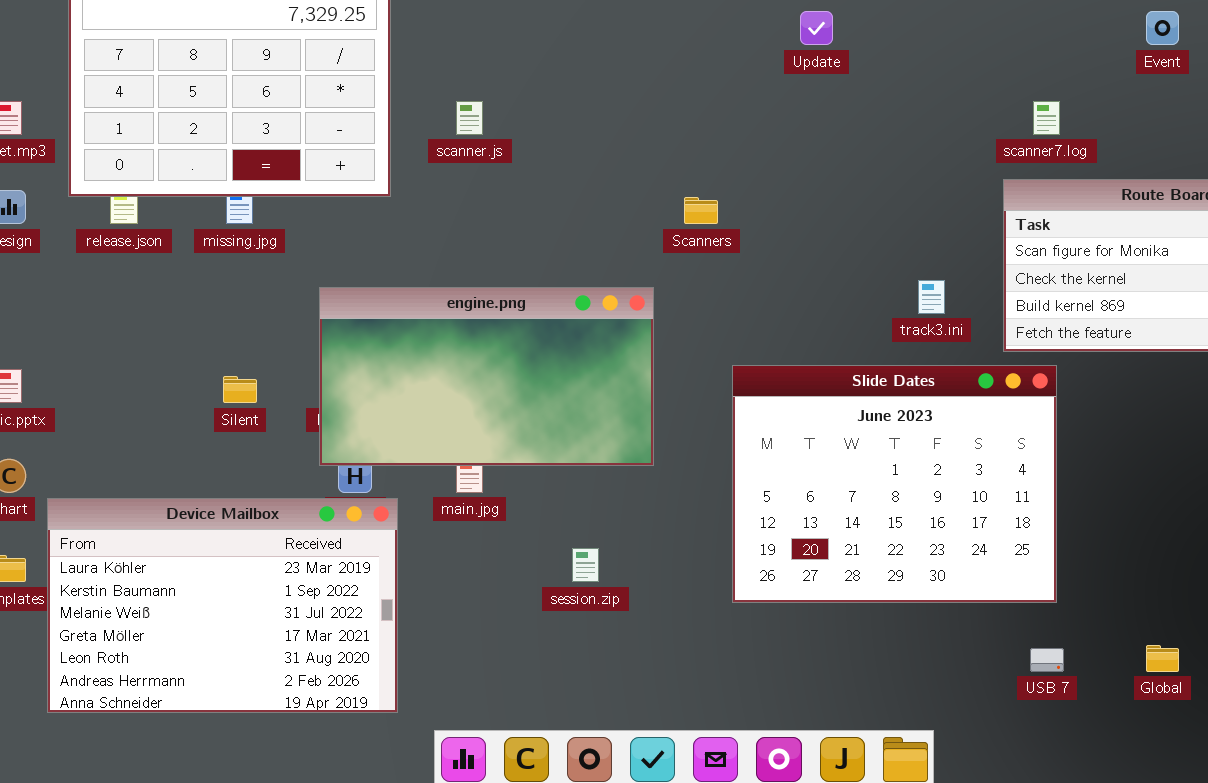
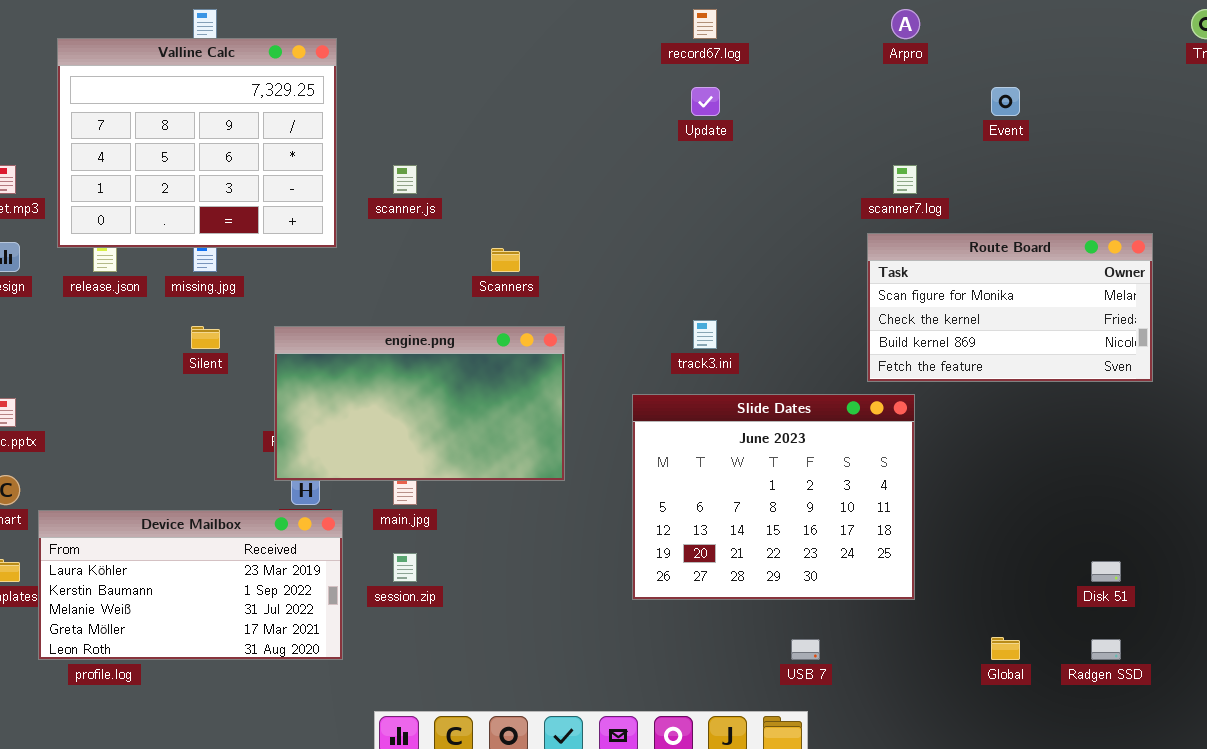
Scanners: [684,197,718,224] -> [491,248,520,272], moved
track3.ini: [918,280,945,314] -> [693,320,717,349], moved
Silent: [223,376,257,403] -> [191,326,220,349], moved
Device Mailbox: [47,498,398,713] -> [38,510,343,660], resized
session.zip: [572,548,599,582] -> [393,553,417,582], moved
USB 7: [1030,648,1064,672] -> [791,639,820,660], moved

